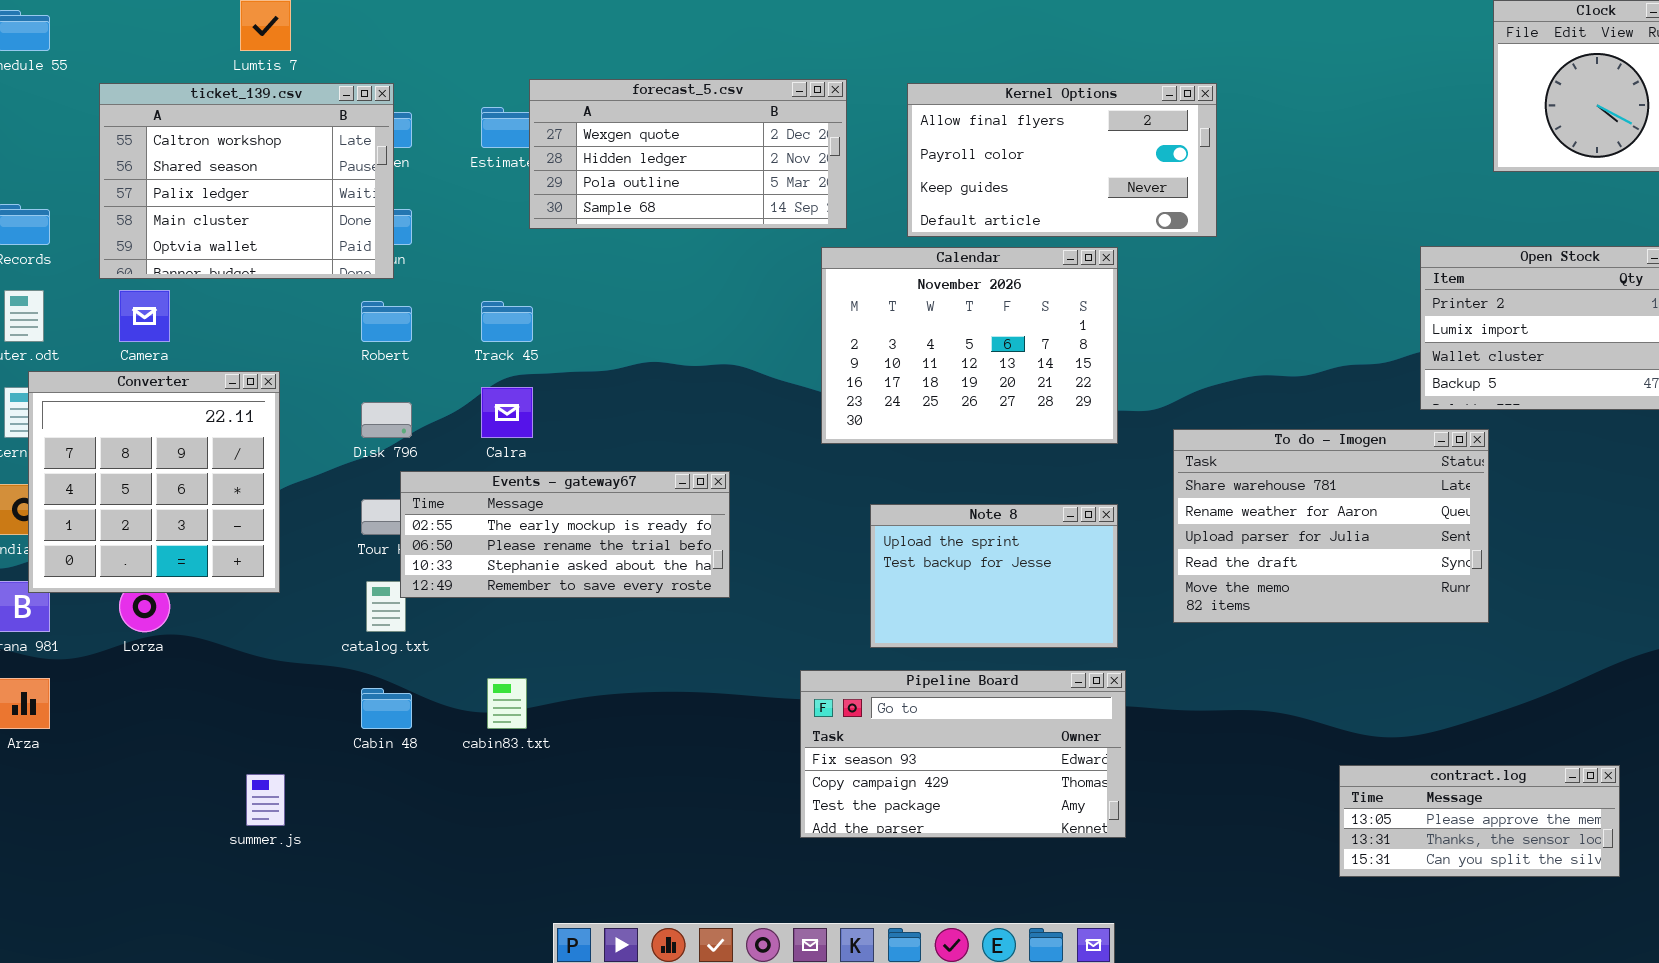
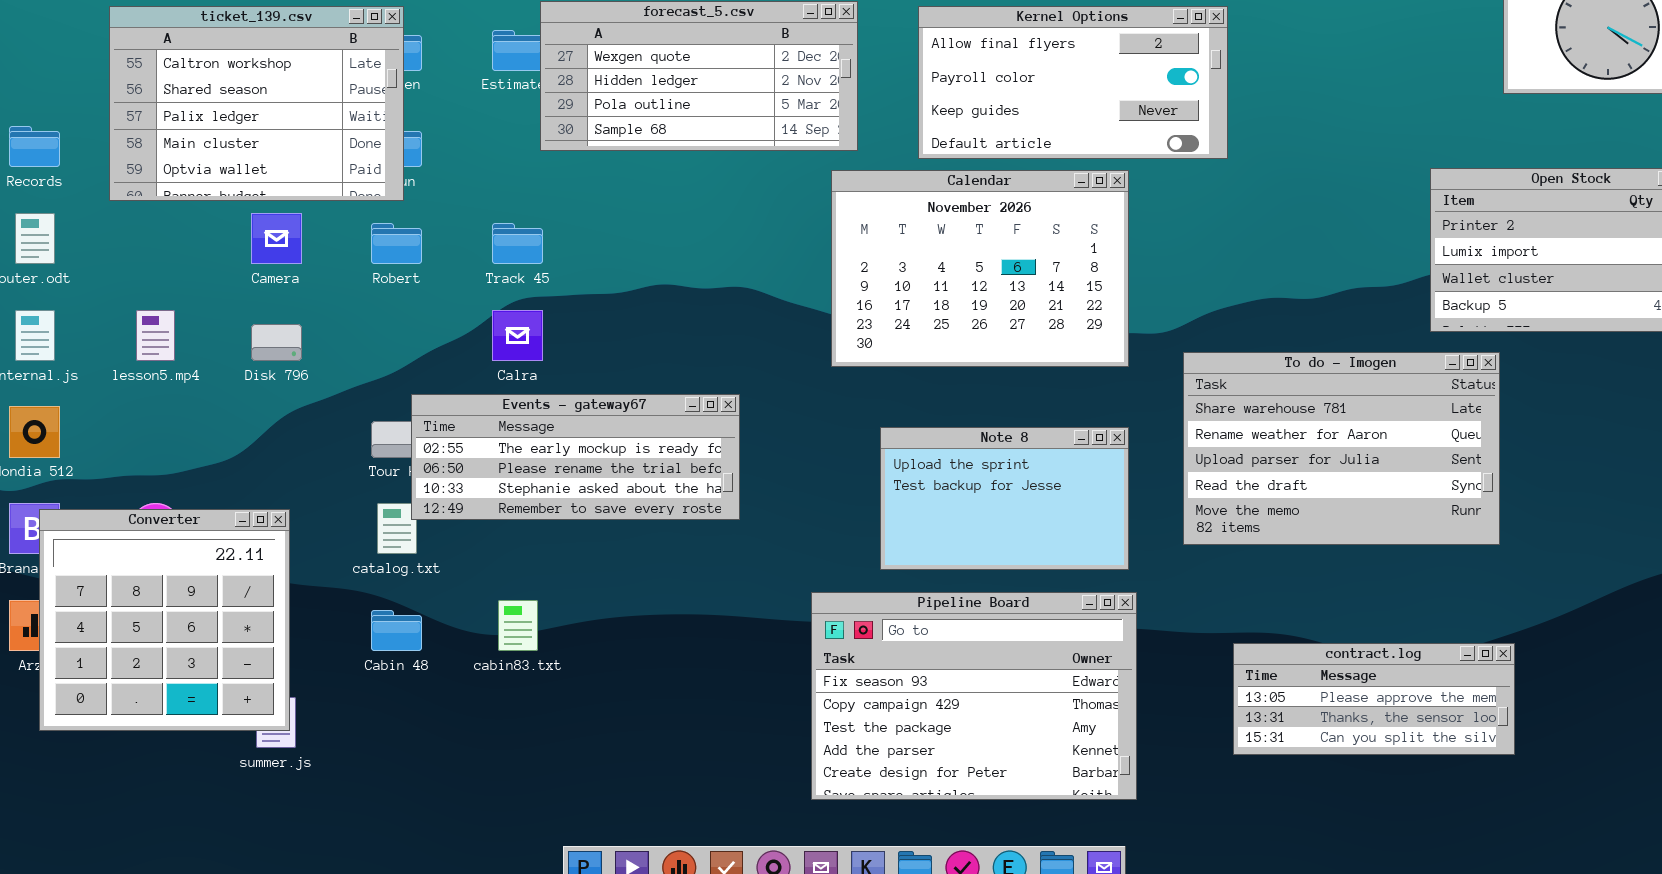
Camera: [119,290,170,342] -> [251,213,302,264], moved
Converter: [28,371,280,593] -> [39,509,290,731], moved
Disk 796: [361,402,412,438] -> [251,324,302,361], moved
Pipeline Board: [800,670,1126,838] -> [811,592,1137,800], resized
contract.log: [1339,765,1620,877] -> [1233,643,1515,755], moved

